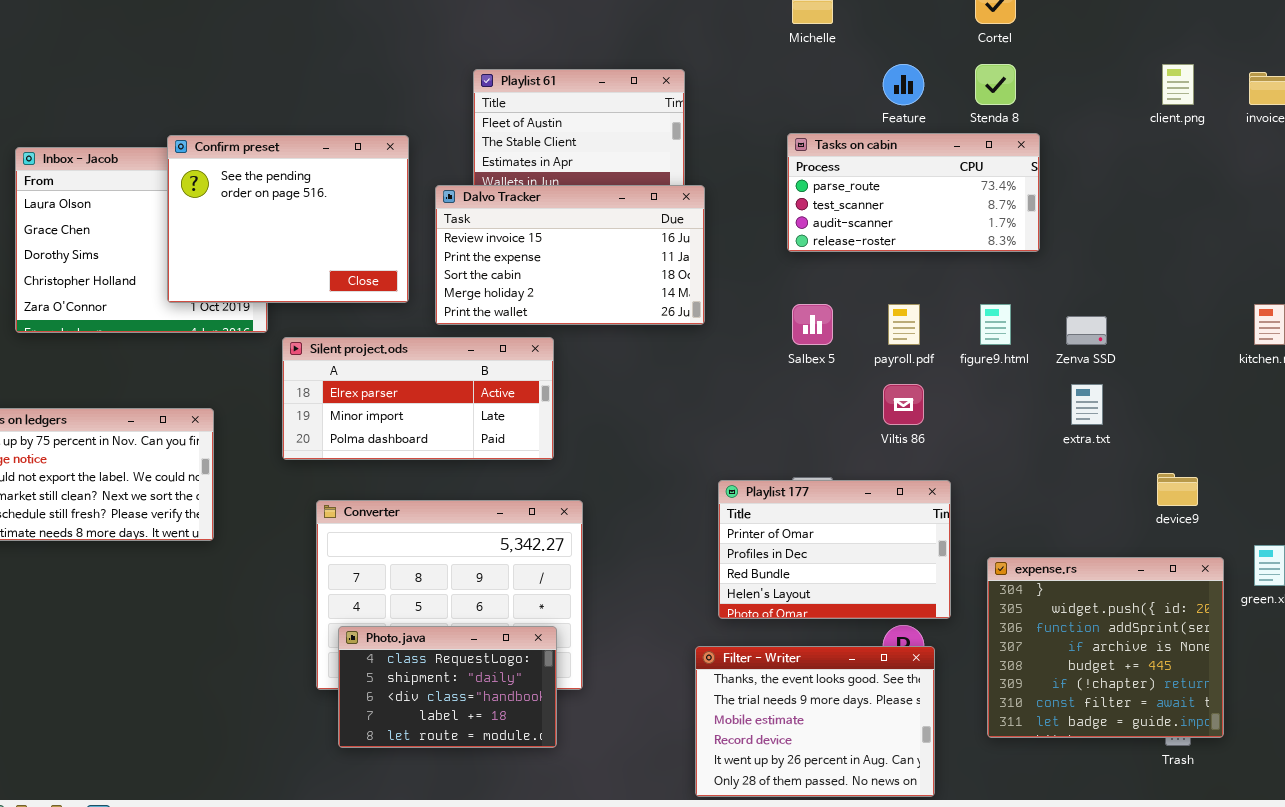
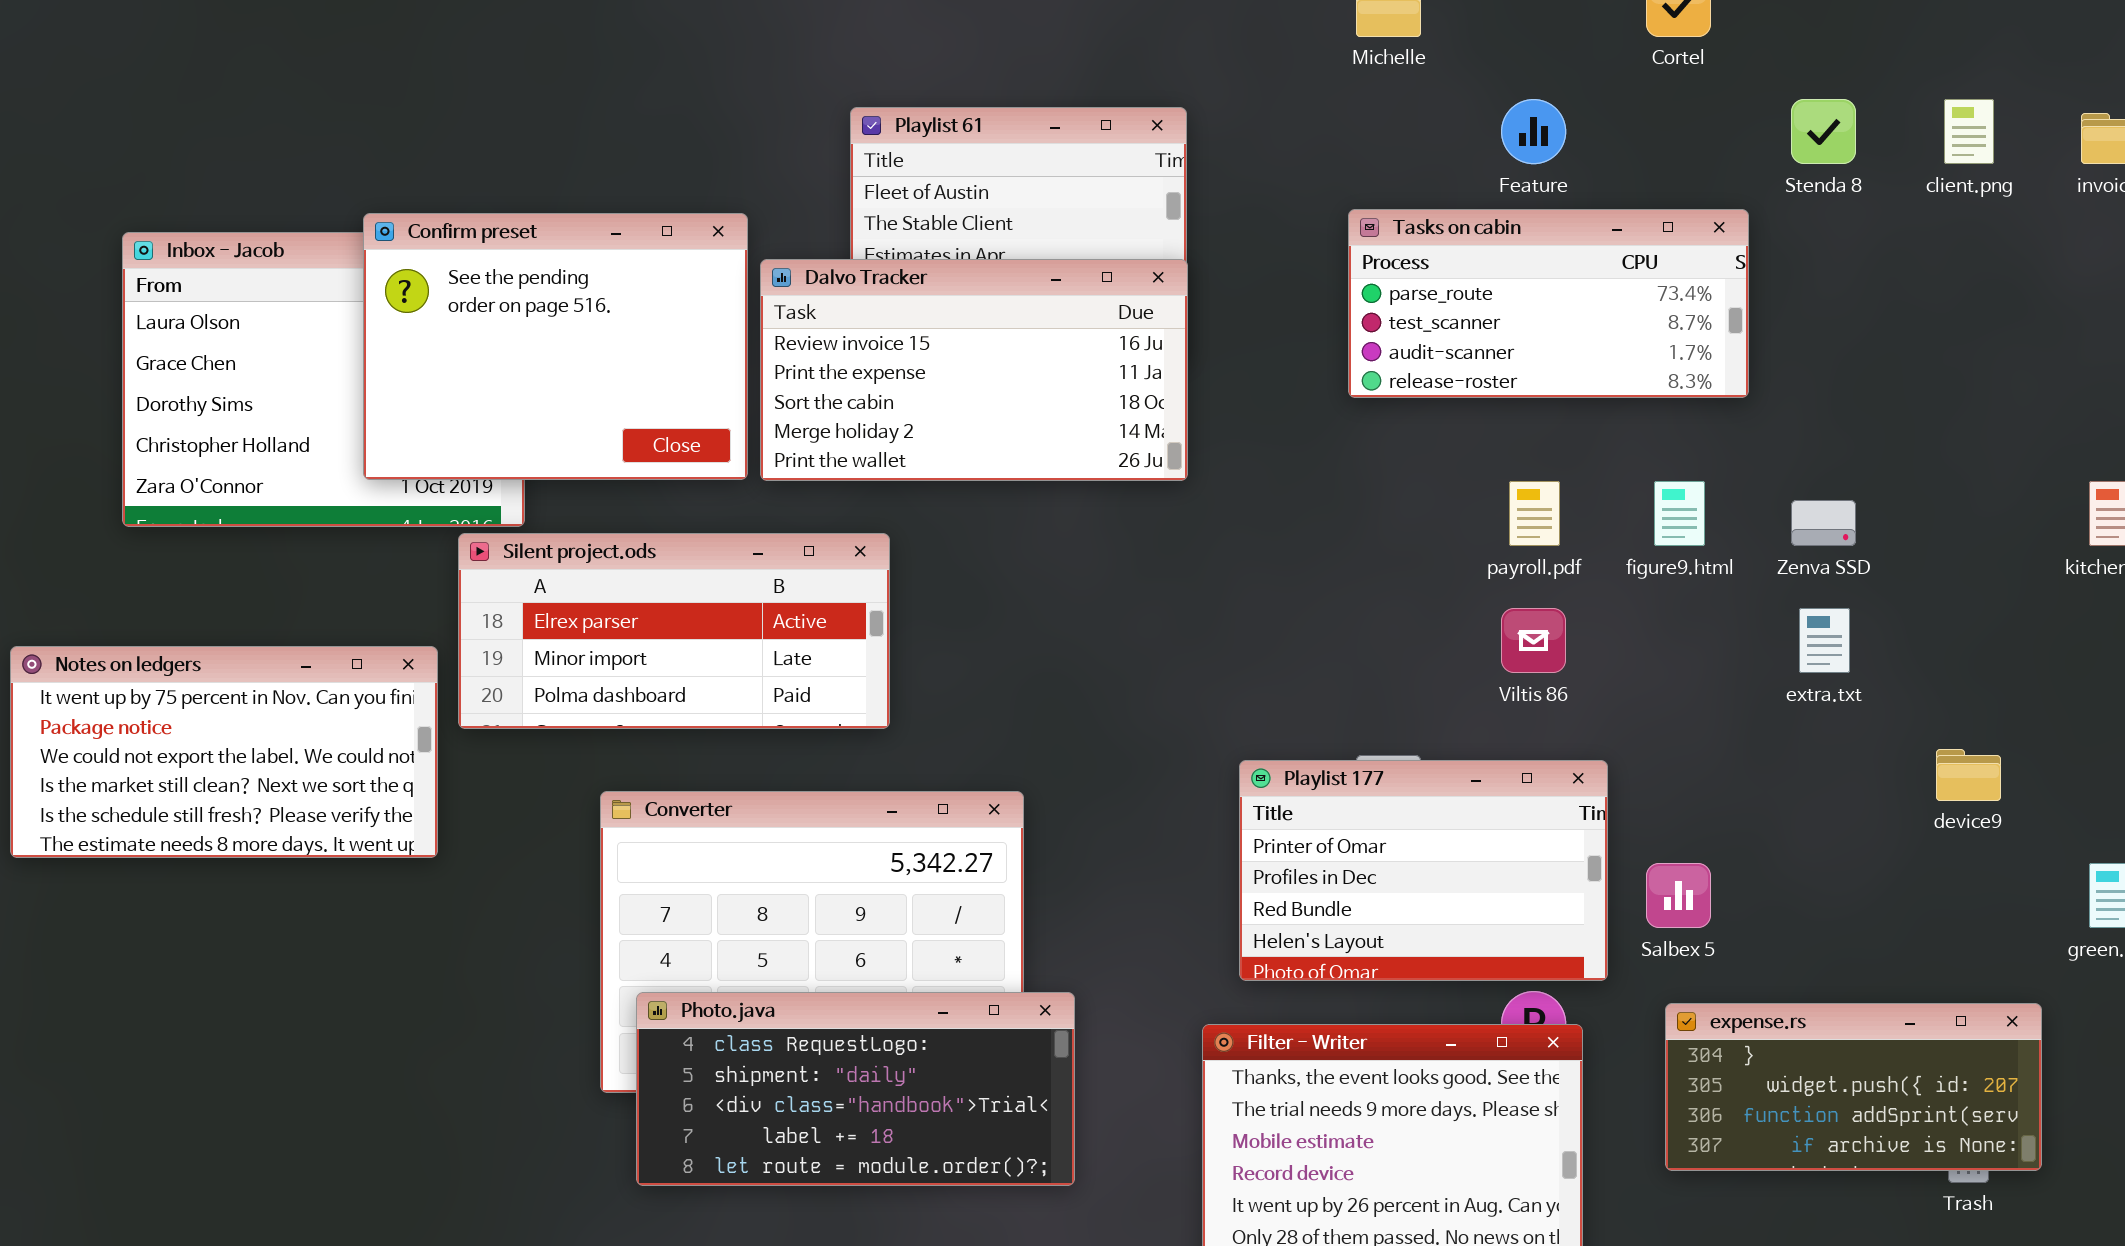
Stenda 8: [975,64,1016,105] -> [1791,99,1856,164], moved
Dalvo Tracker: [435,185,705,325] -> [760,259,1188,481], moved
Salbex 5: [792,304,833,345] -> [1646,863,1711,928], moved
Silent project.ods: [282,337,554,460] -> [458,533,890,729], moved
expense.rs: [987,557,1224,738] -> [1665,1003,2042,1171], resized
Photo.java: [338,626,557,748] -> [636,992,1075,1186], resized

